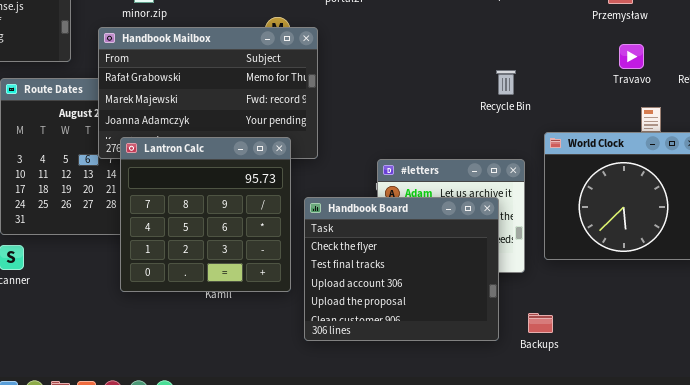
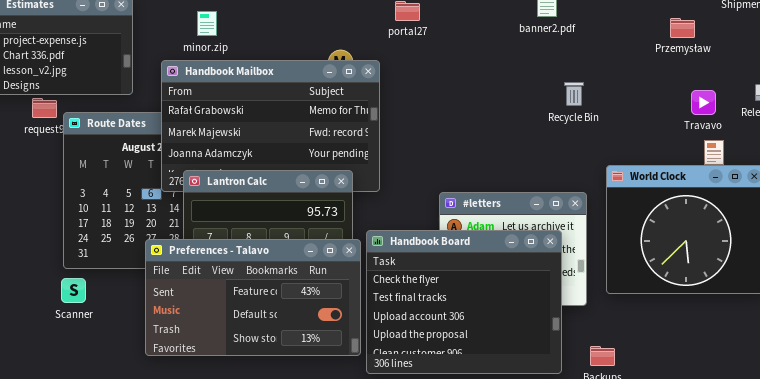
Travavo: [619,44,644,69] -> [691,90,716,115], moved
Recycle Bin: [496,70,516,95] -> [564,82,584,106], moved
Preferences - Talavo: none -> [145,239,361,356], opened

